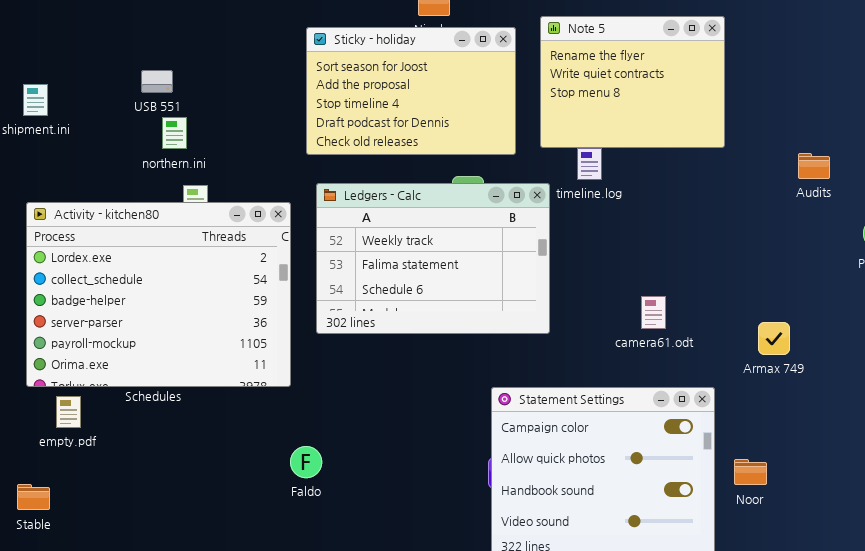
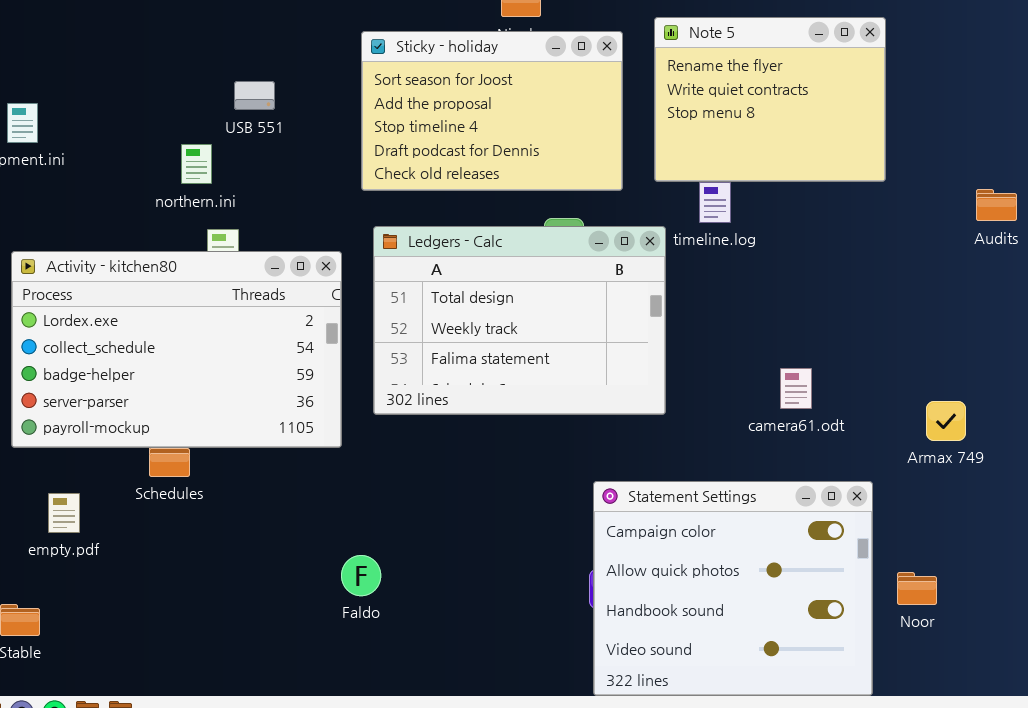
USB 551: [141,70,173,93] -> [234,81,275,110], moved
Ledgers - Calc: [316,183,550,334] -> [373,226,666,415], scrolled up 1 row
Activity - kitchen80: [26,202,291,387] -> [11,251,342,448], resized

